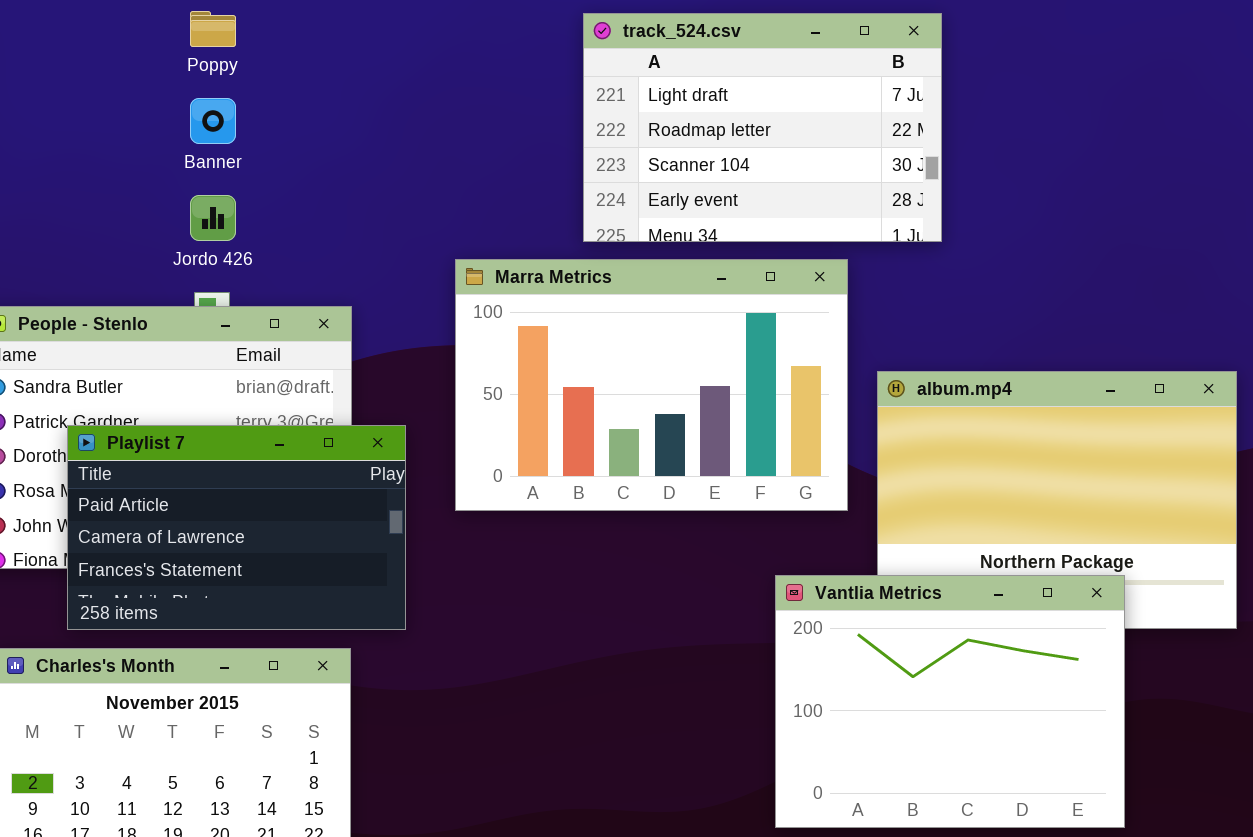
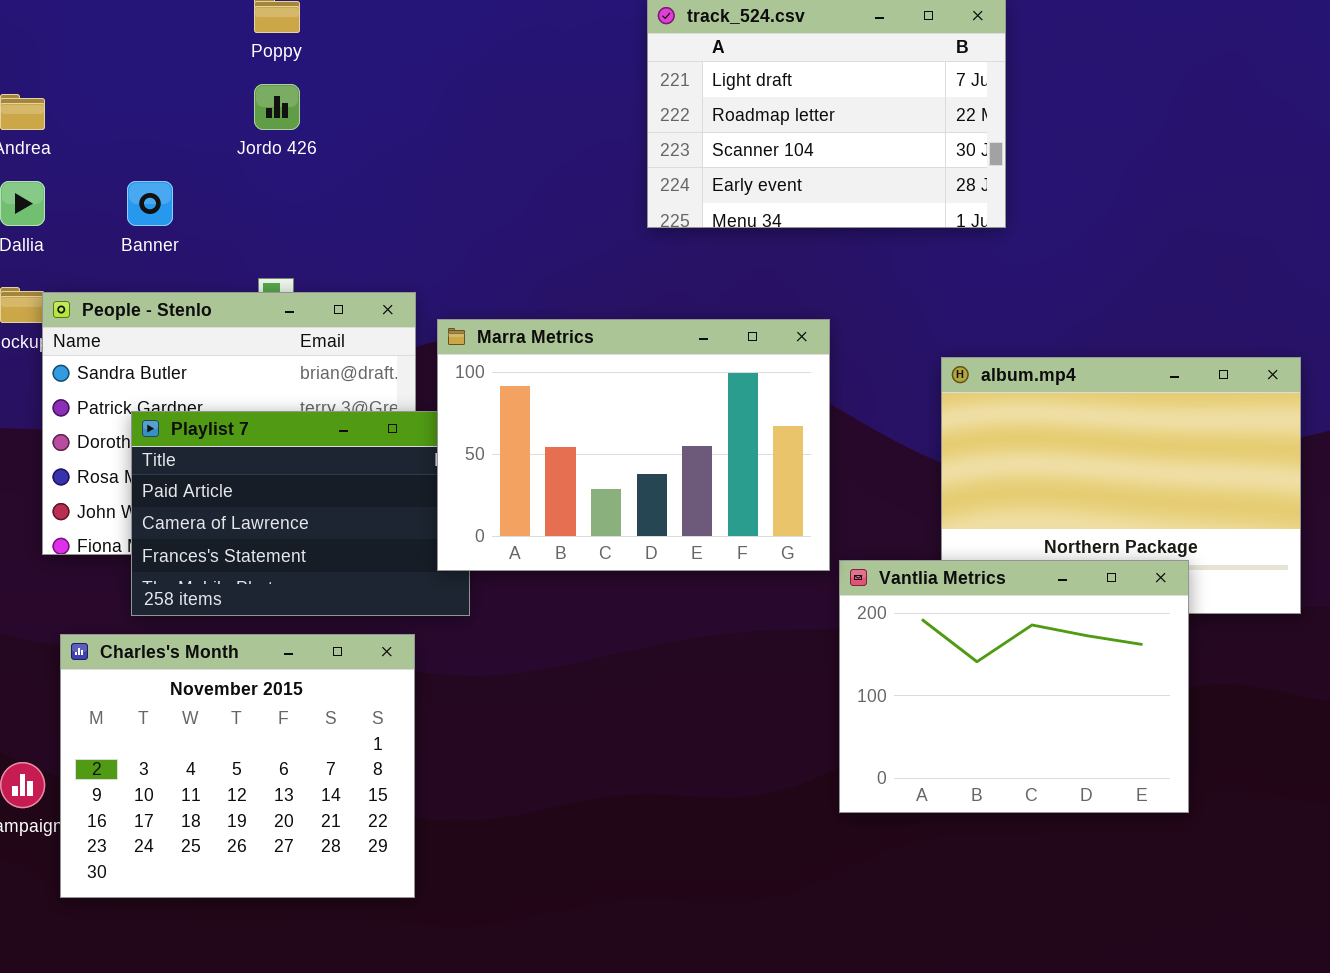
Banner: [190,98,236,144] -> [127,181,173,226], moved
Jordo 426: [190,195,236,241] -> [254,84,300,130], moved
Marra Metrics: [455,259,848,511] -> [437,319,830,571], moved

